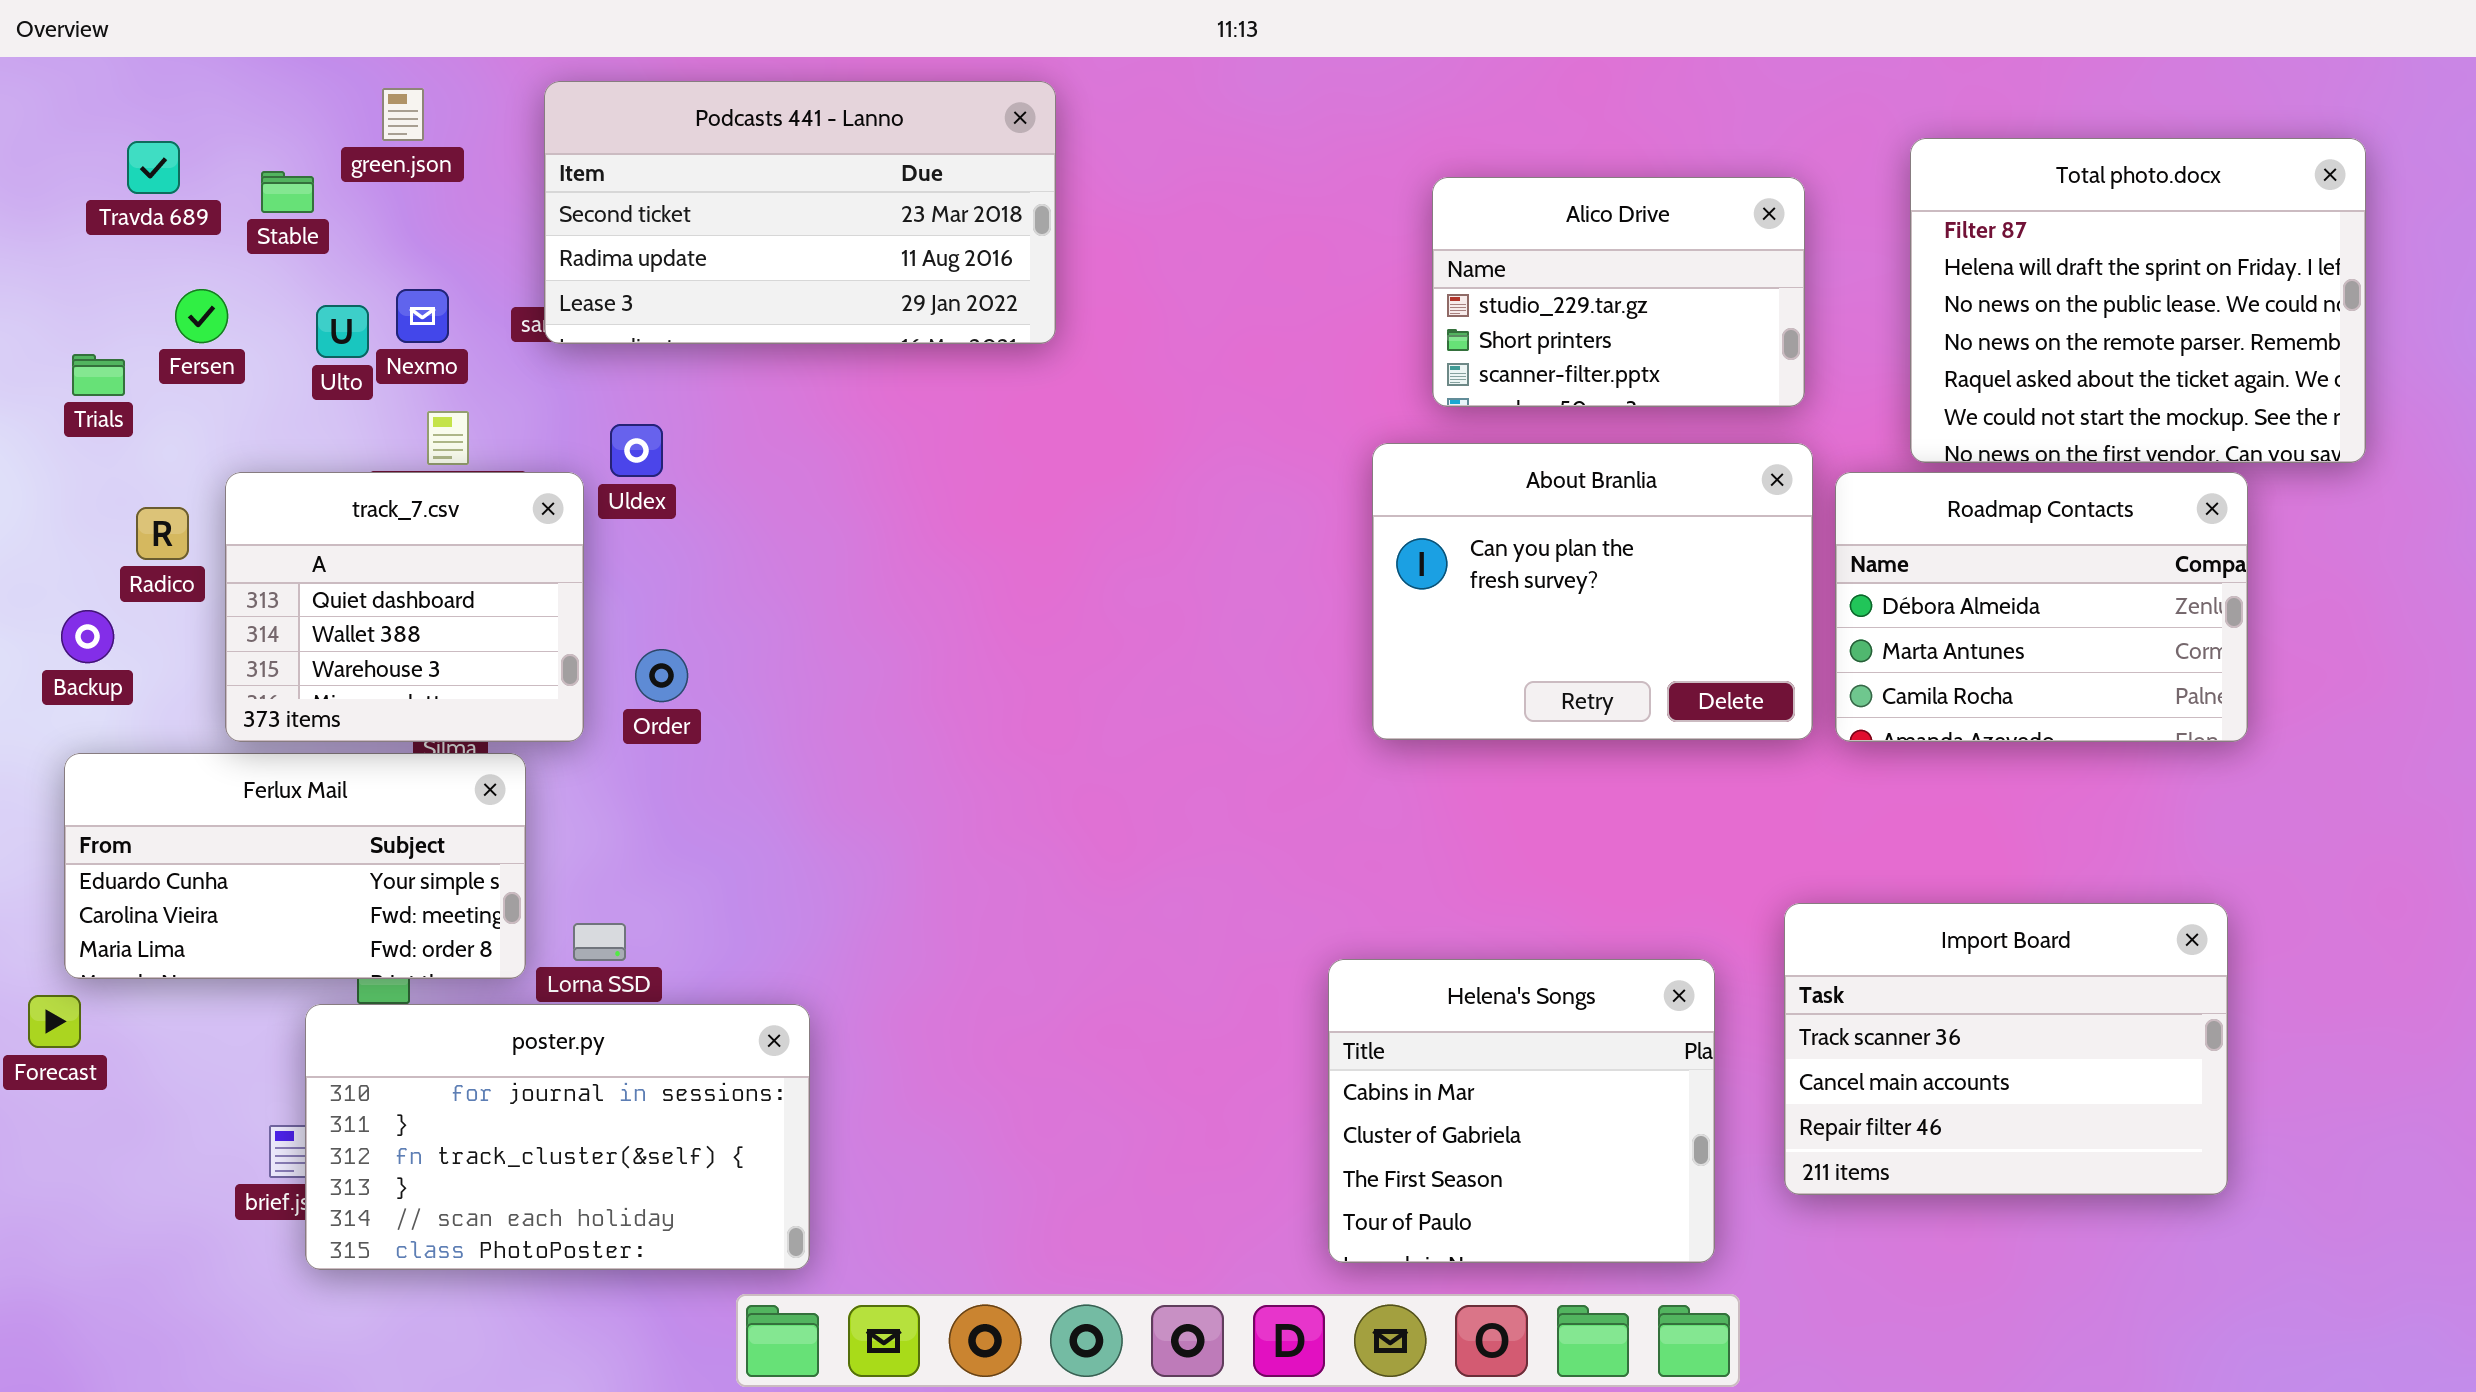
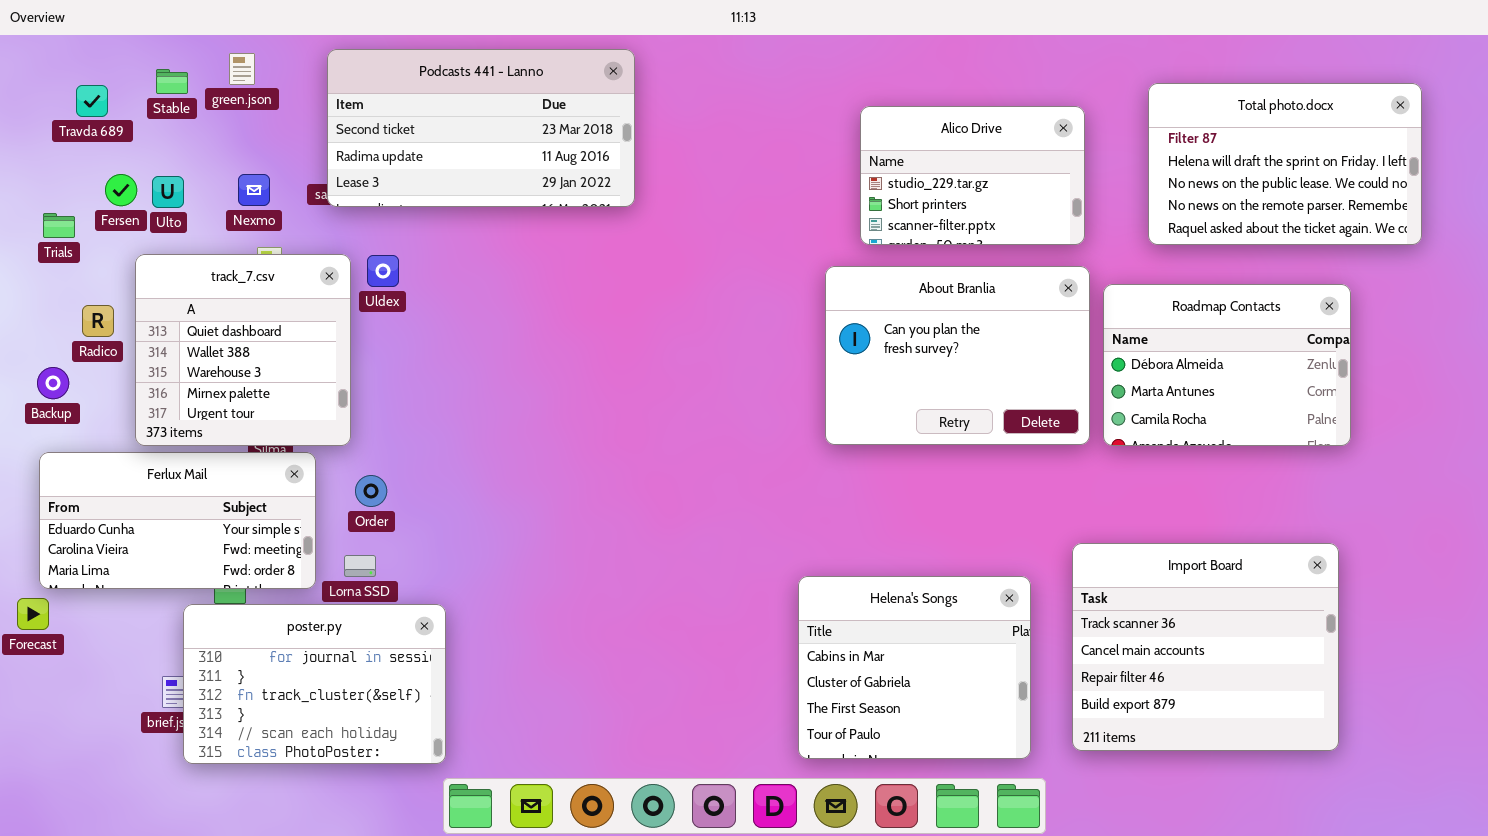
Total photo.docx: [1910,138,2366,463] -> [1148,83,1422,245], resized
Stable: [261,171,314,213] -> [156,69,188,94], moved
Ulto: [316,305,369,358] -> [152,176,184,208], moved
track_7.csv: [225,472,584,742] -> [135,254,351,446], resized
Order: [635,649,688,702] -> [355,475,387,507], moved
Import Board: [1784,903,2228,1195] -> [1072,543,1339,751], resized
poster.py: [305,1004,810,1270] -> [183,604,446,764], resized

